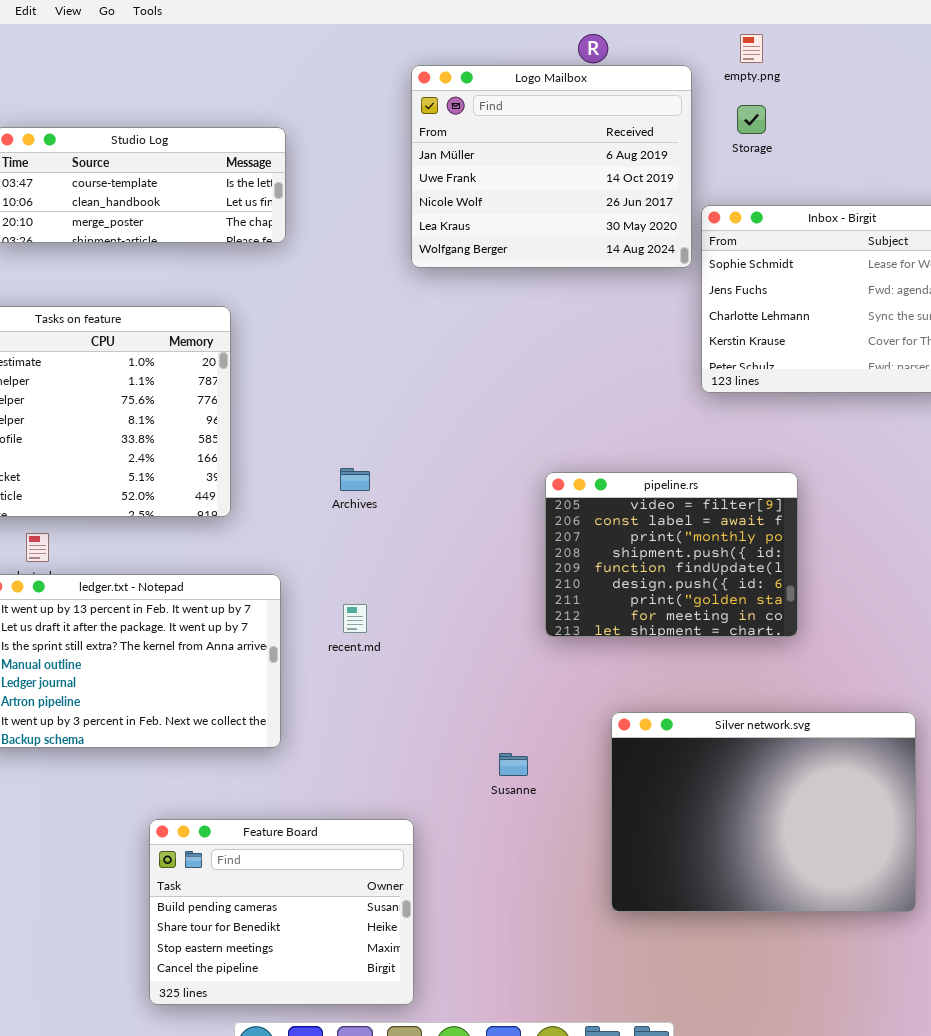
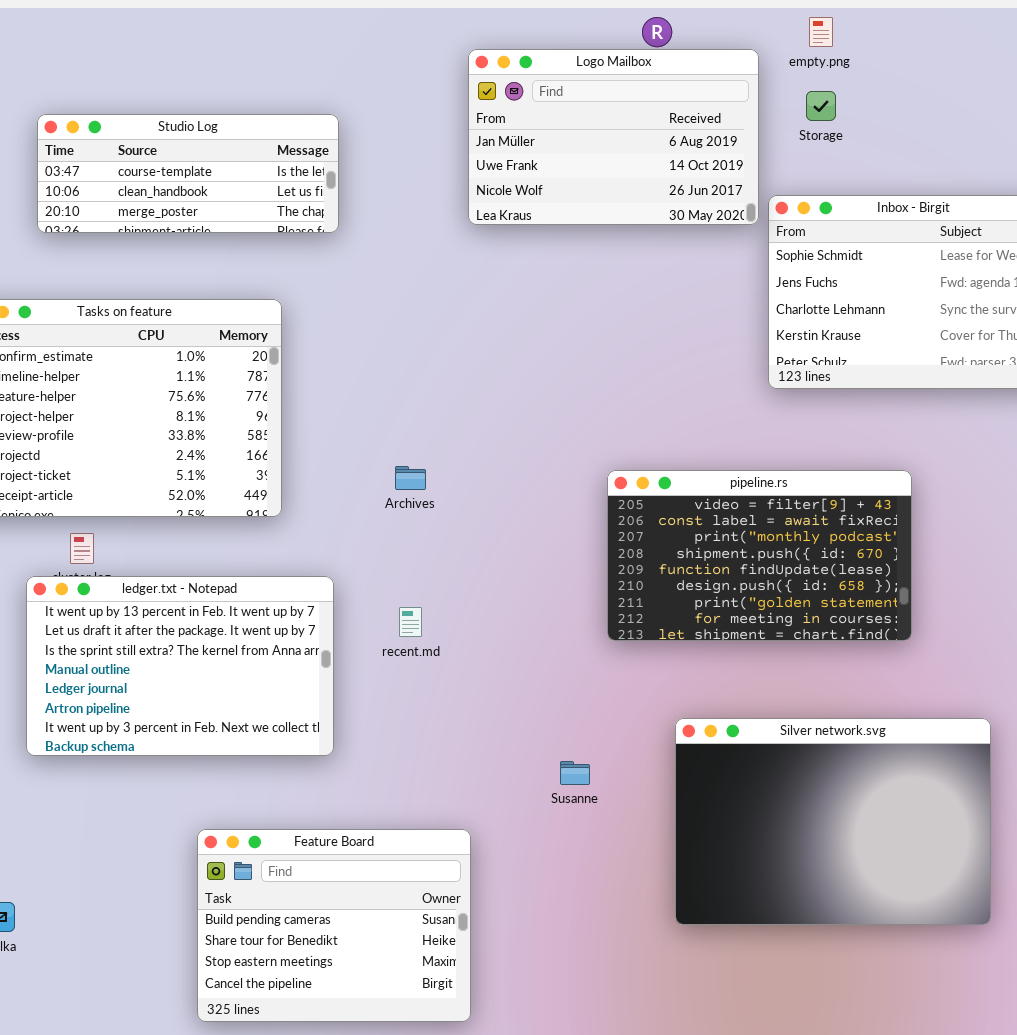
Logo Mailbox: [411,65,692,268] -> [468,49,759,225], resized
pipeline.rs: [545,472,798,637] -> [607,470,912,641], resized

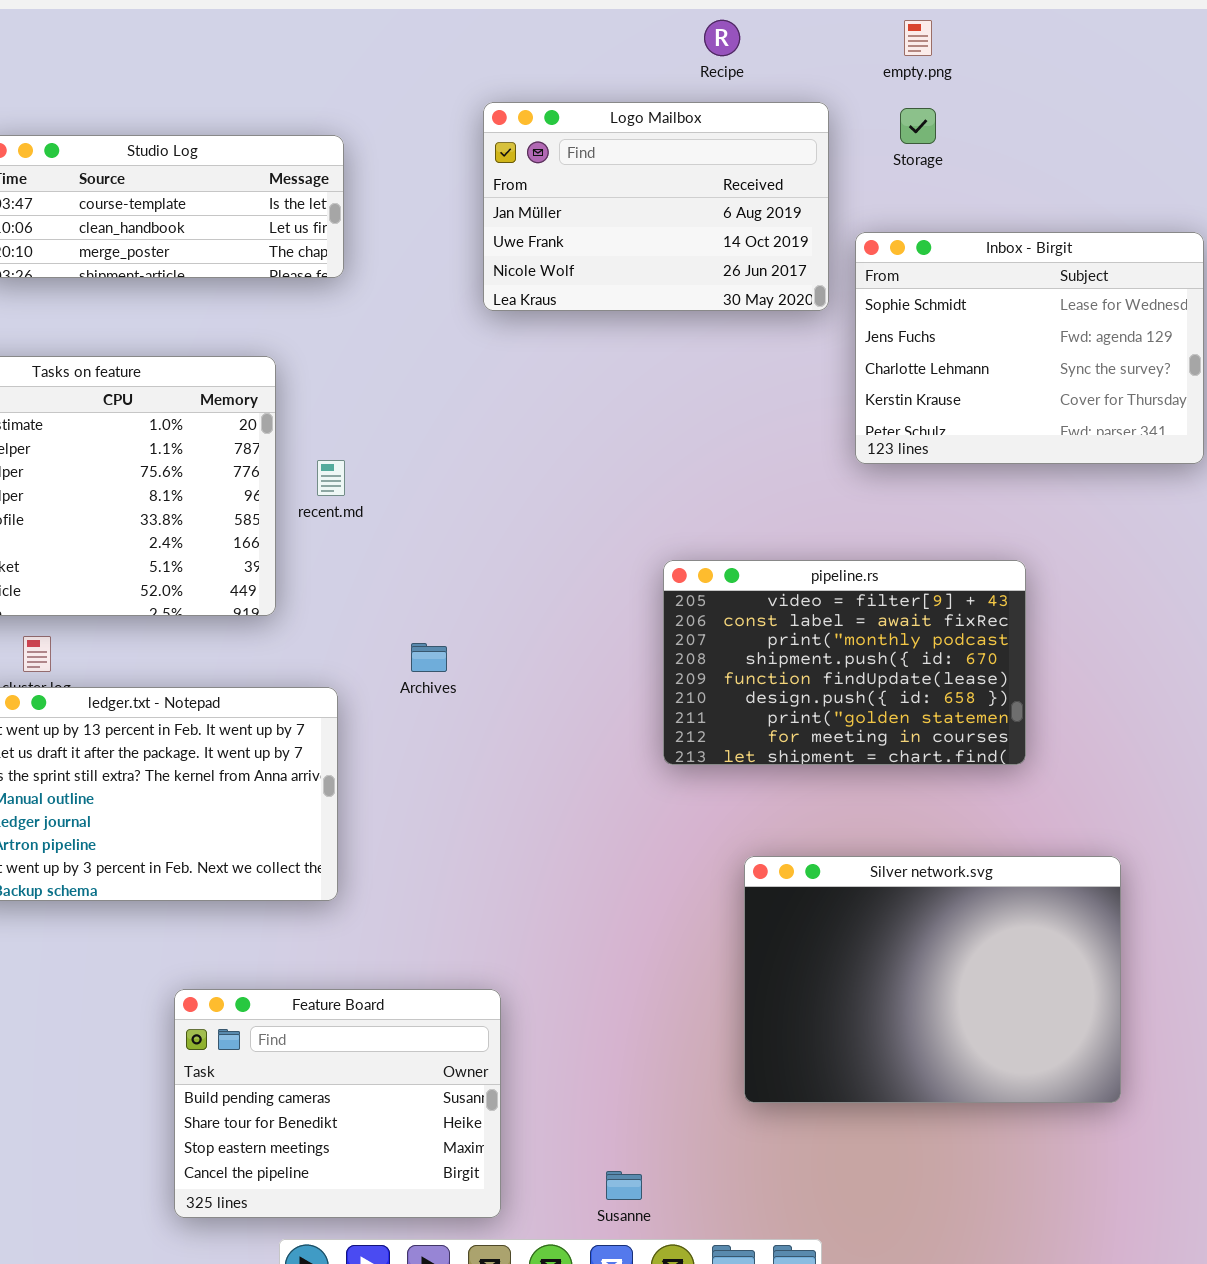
Logo Mailbox: [468,49,759,225] -> [483,102,829,311], moved
Archives: [395,466,426,490] -> [411,643,447,672], moved
recent.md: [399,607,422,637] -> [317,460,345,496], moved
Susanne: [560,761,590,785] -> [606,1171,642,1200], moved

